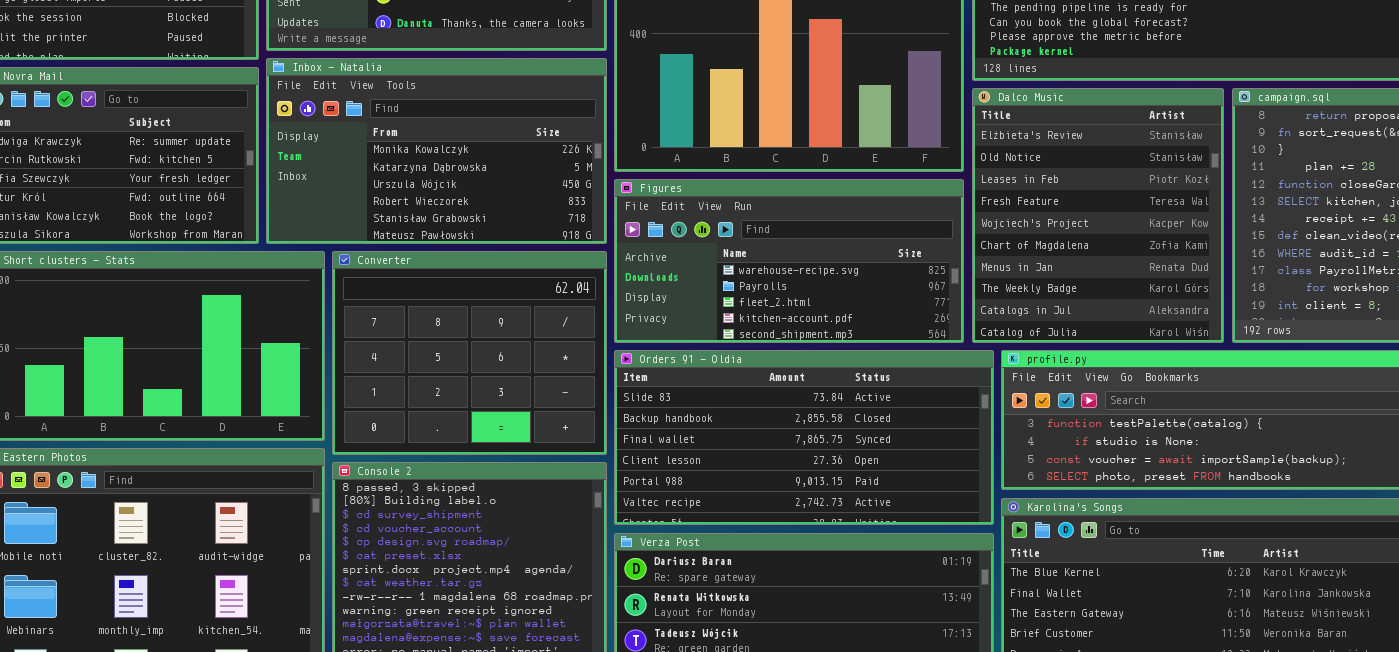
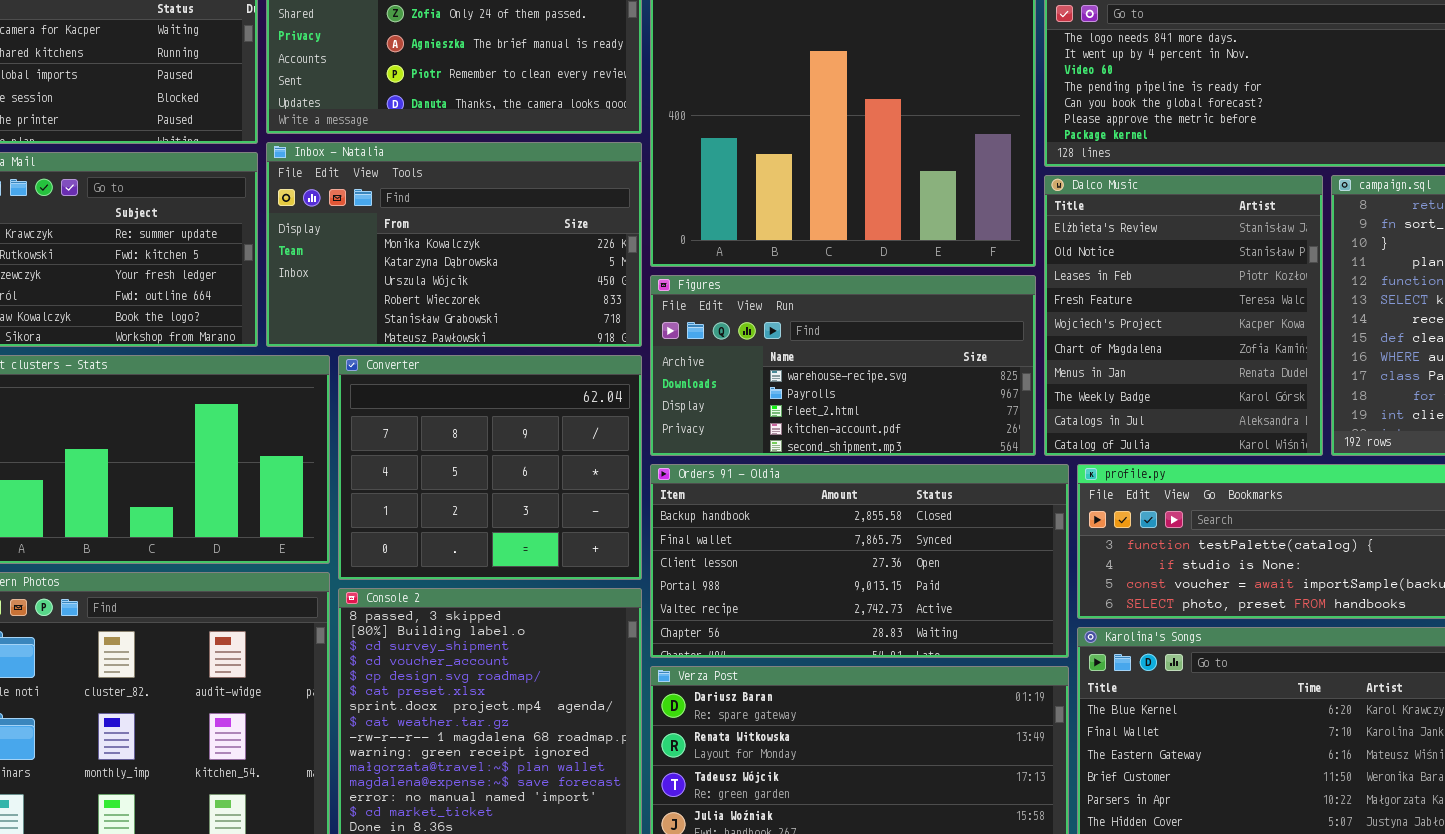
Orders 91 - Oldia: [614,350,994,525] -> [650,464,1069,658], scrolled down 1 row

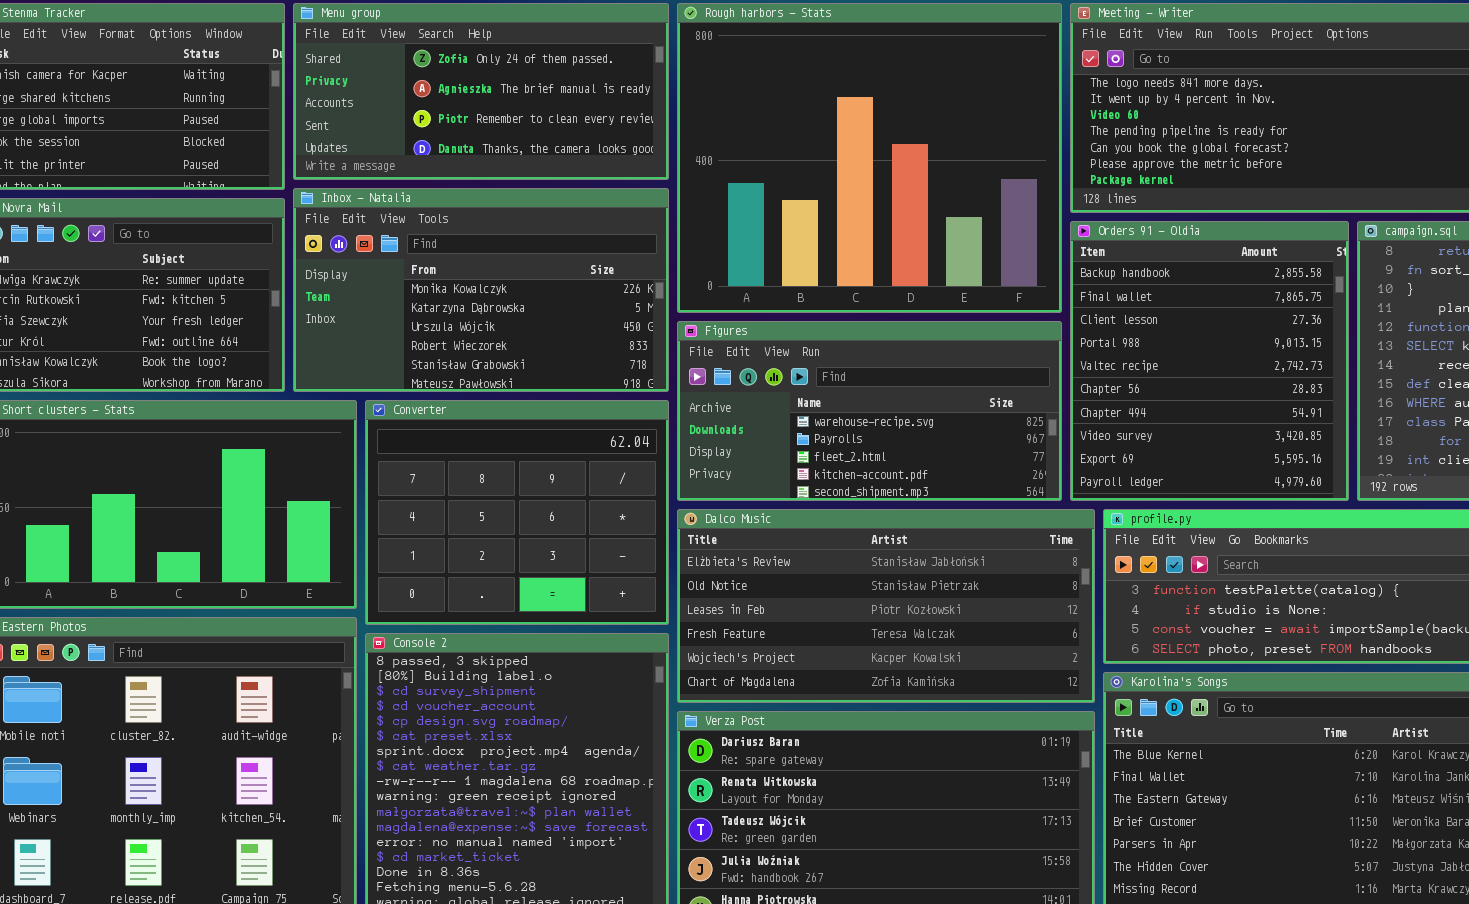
Dalco Music: [1044,175,1323,456] -> [677,509,1095,703], moved, resized
Orders 91 - Oldia: [650,464,1069,658] -> [1070,221,1349,501], moved, resized

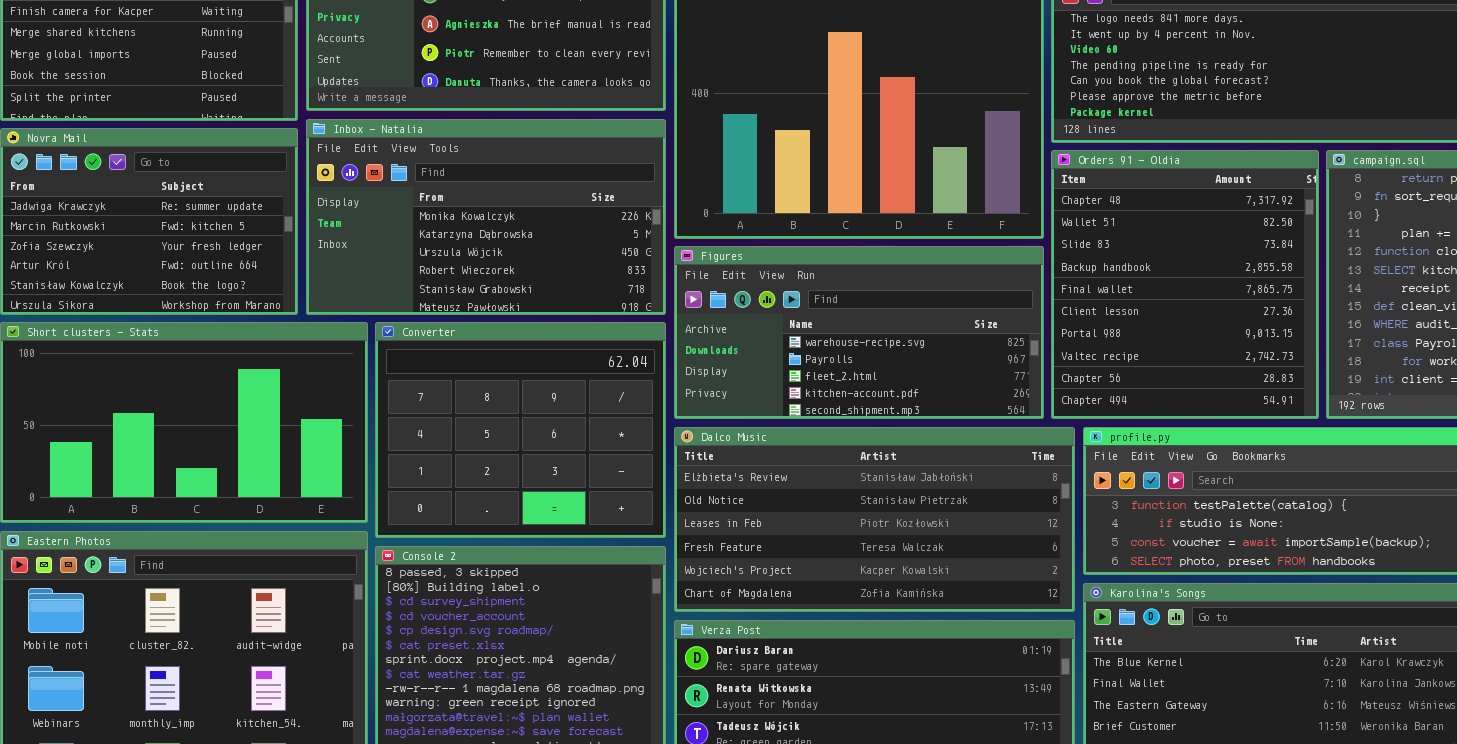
Orders 91 - Oldia: [1070,221,1349,501] -> [1051,150,1319,419], scrolled up 3 rows

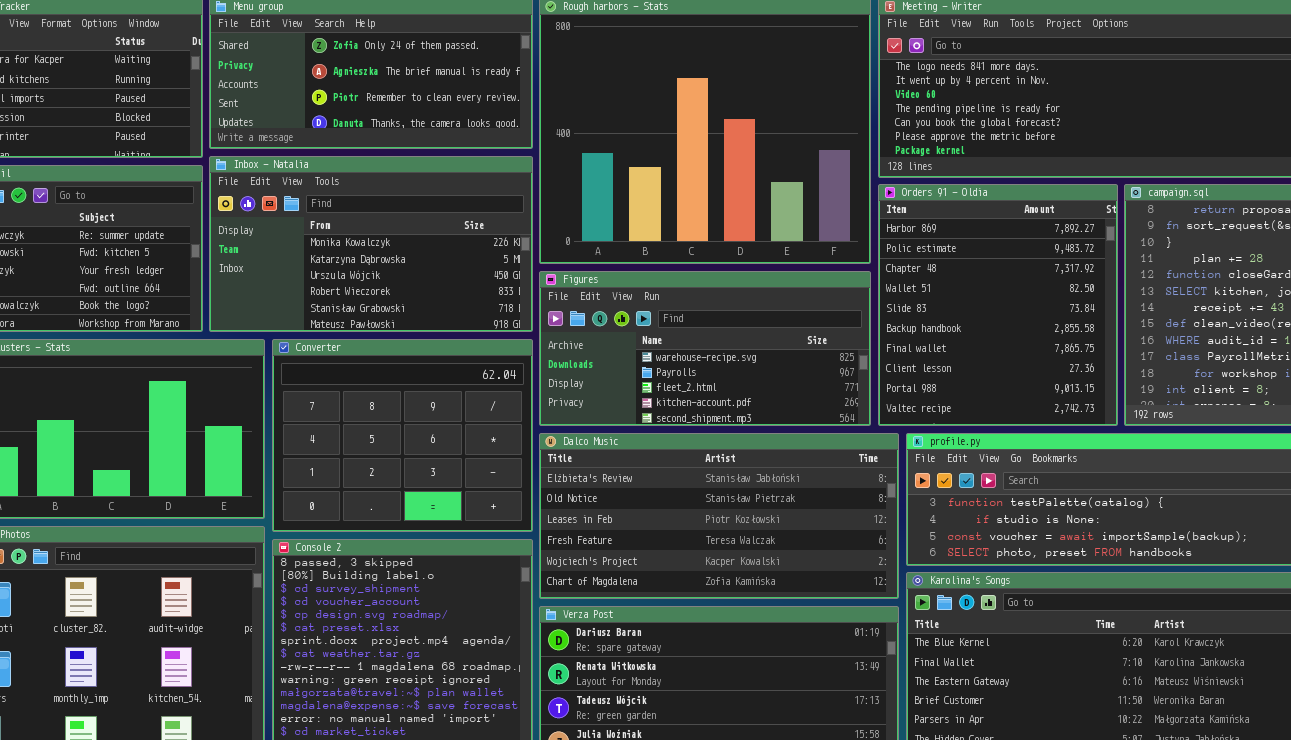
Orders 91 - Oldia: [1051,150,1319,419] -> [878,184,1118,426], scrolled up 2 rows

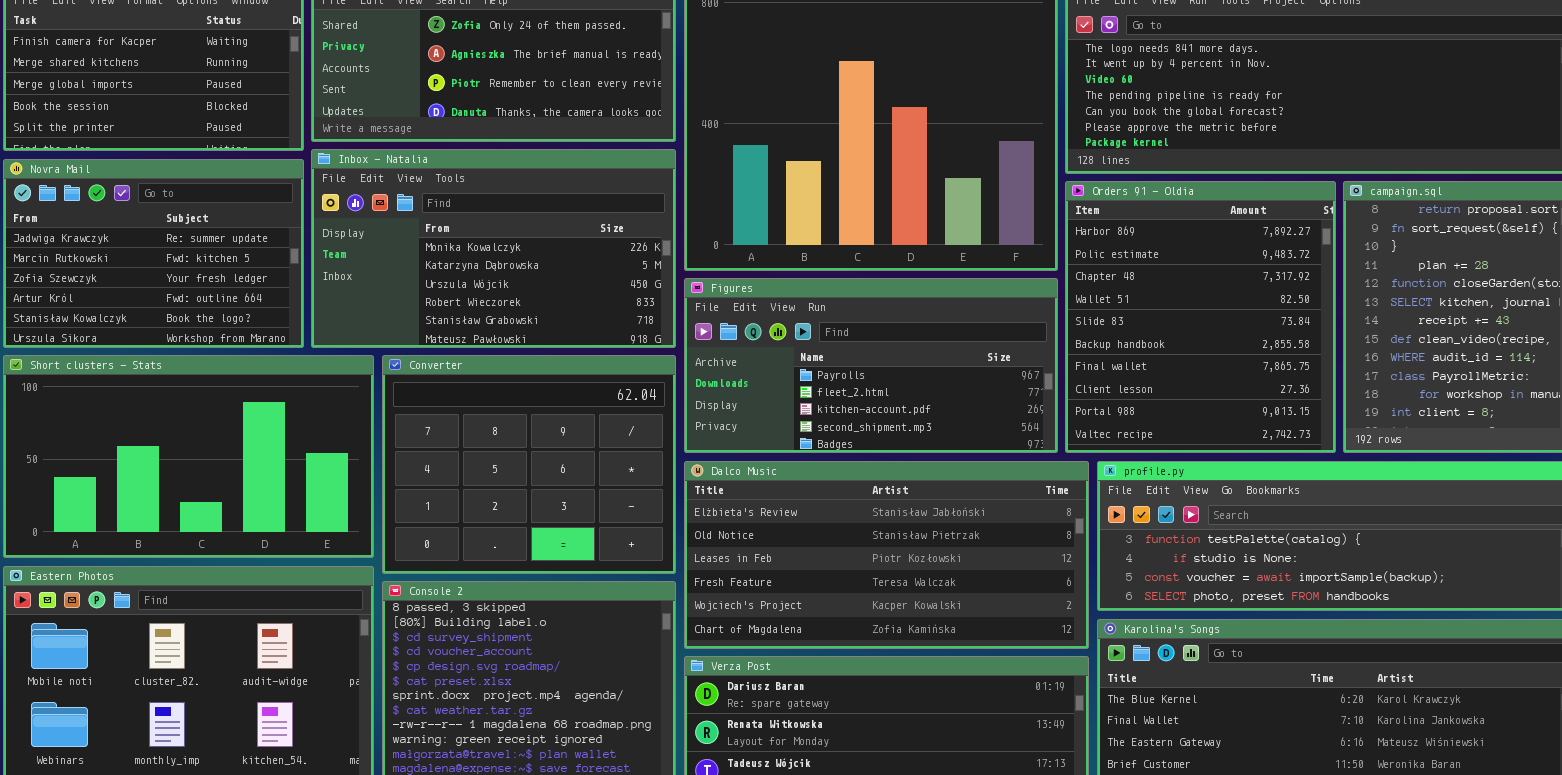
Figures: [539,271,871,426] -> [684,278,1058,453], scrolled down 1 row

